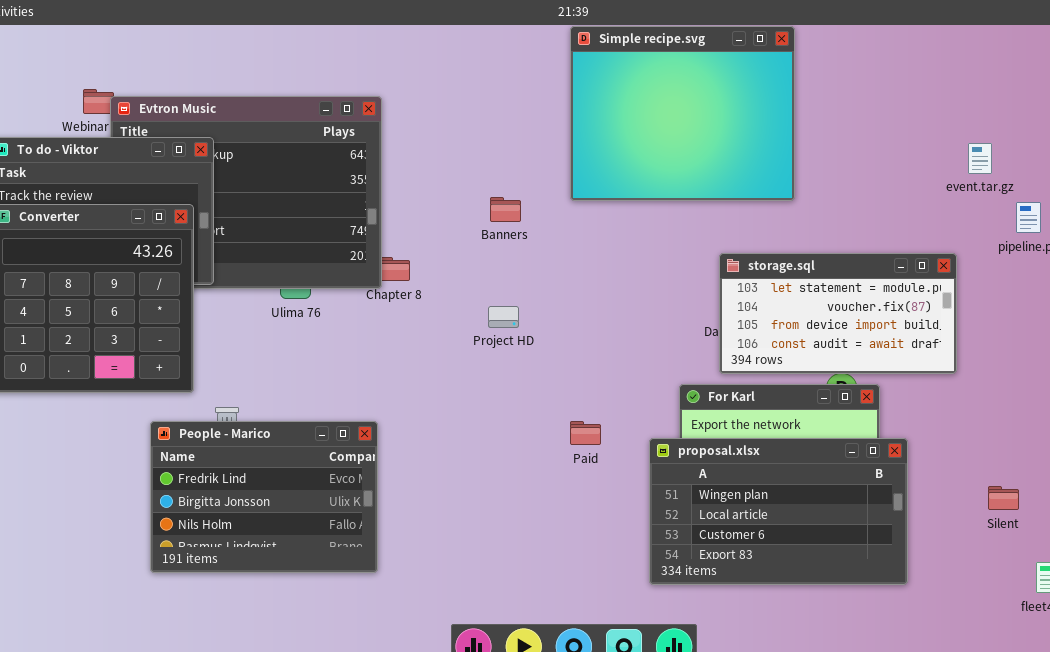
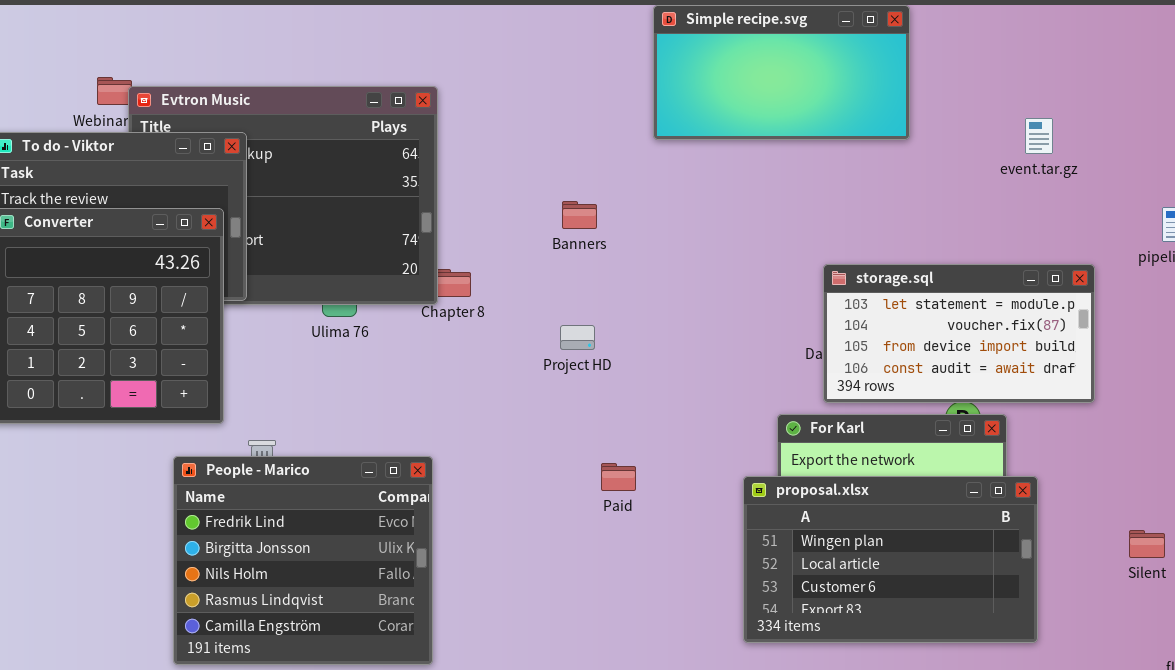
Simple recipe.svg: [570,26,795,201] -> [653,5,910,140], resized
event.tar.gz: [968,143,992,174] -> [1025,118,1053,154], moved
Paid: [570,421,601,445] -> [601,463,636,491], moved
People - Marico: [150,421,378,573] -> [173,456,433,665], resized

